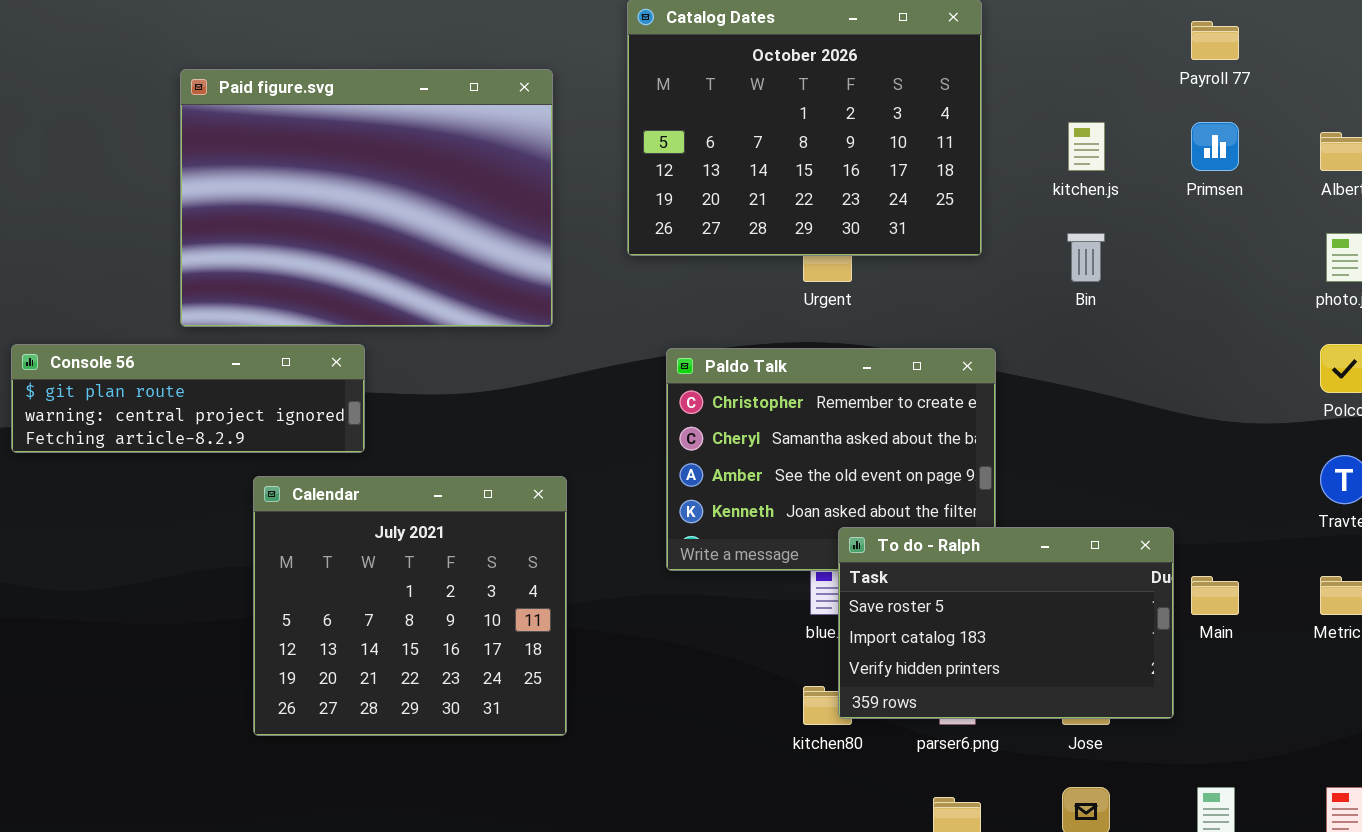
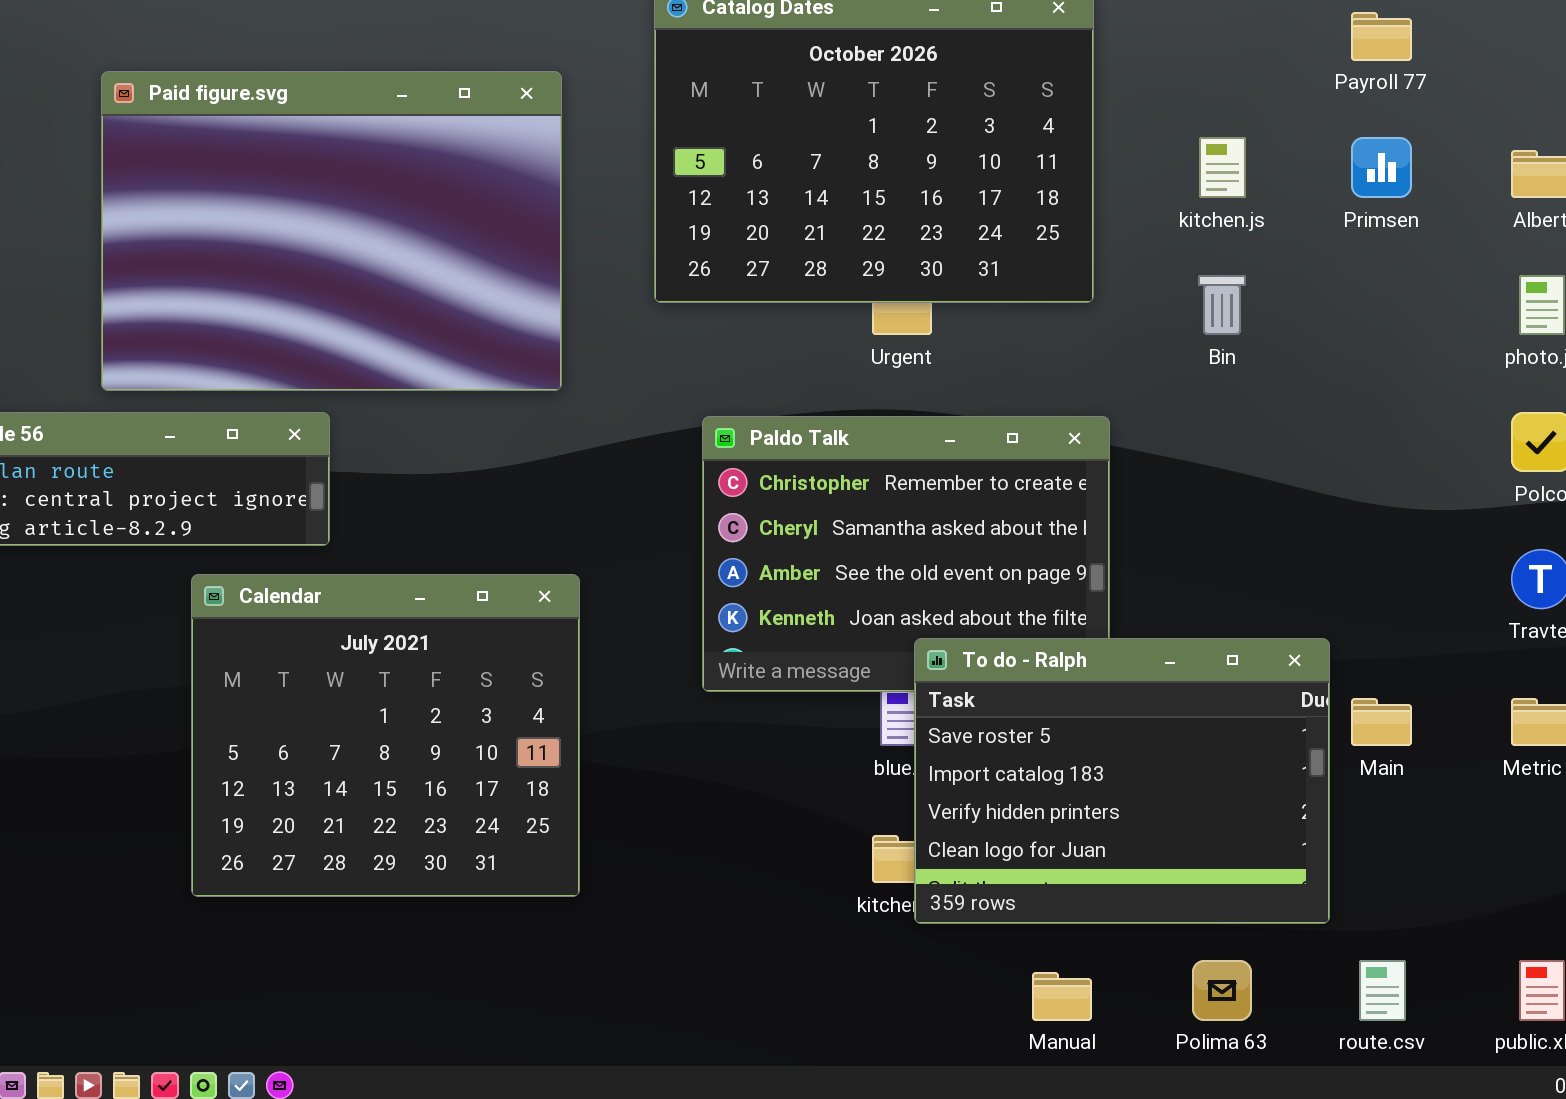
To do - Ralph: [838,527,1174,719] -> [914,638,1330,924], resized

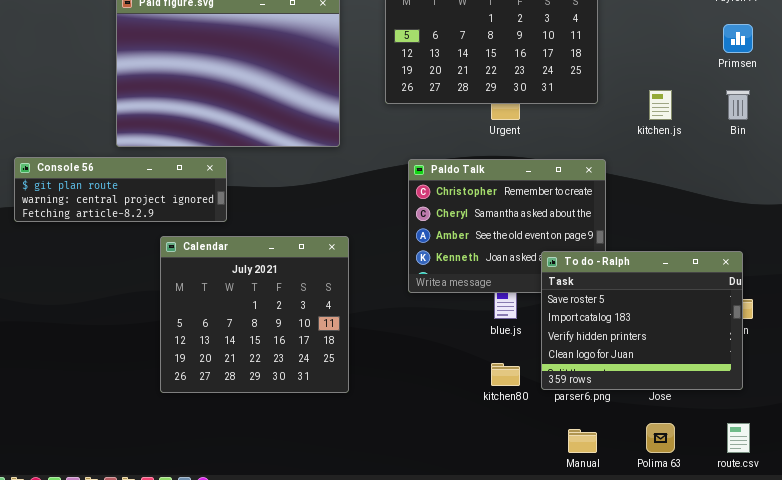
kitchen.js: [1199,137,1246,198] -> [649,90,672,120], moved
Bin: [1198,275,1246,335] -> [726,90,750,120], moved
To do - Ralph: [914,638,1330,924] -> [541,251,743,390], moved

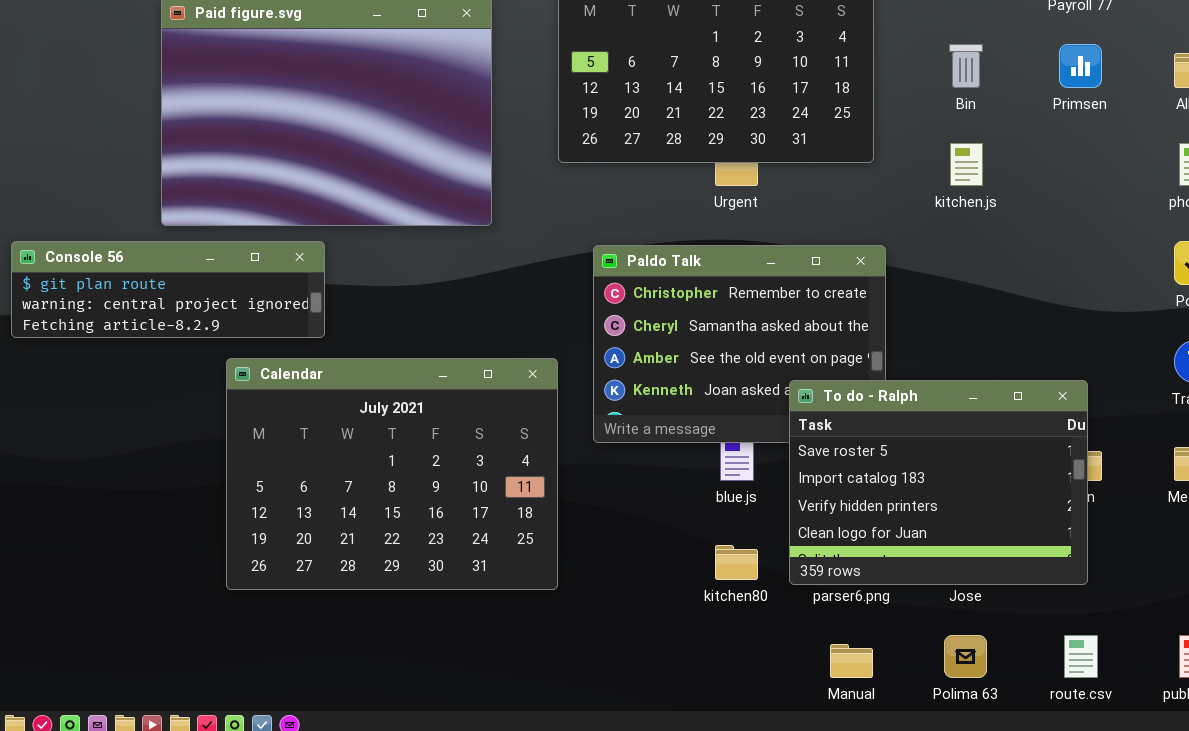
Bin: [726,90,750,120] -> [949,44,983,88], moved
Calendar: [160,236,349,393] -> [226,358,558,590], resized

